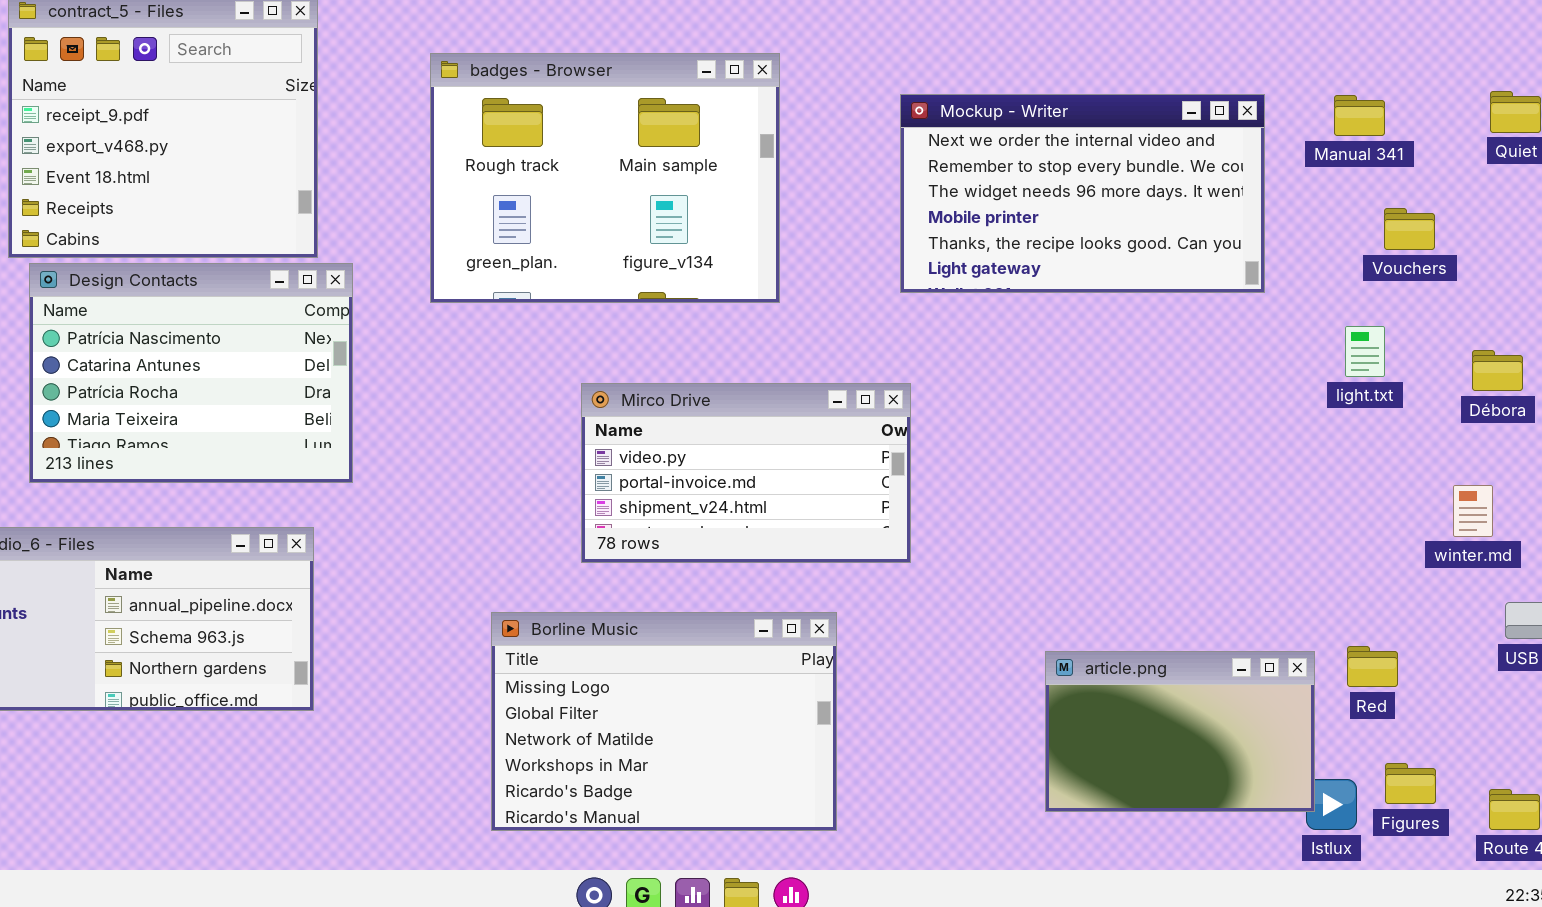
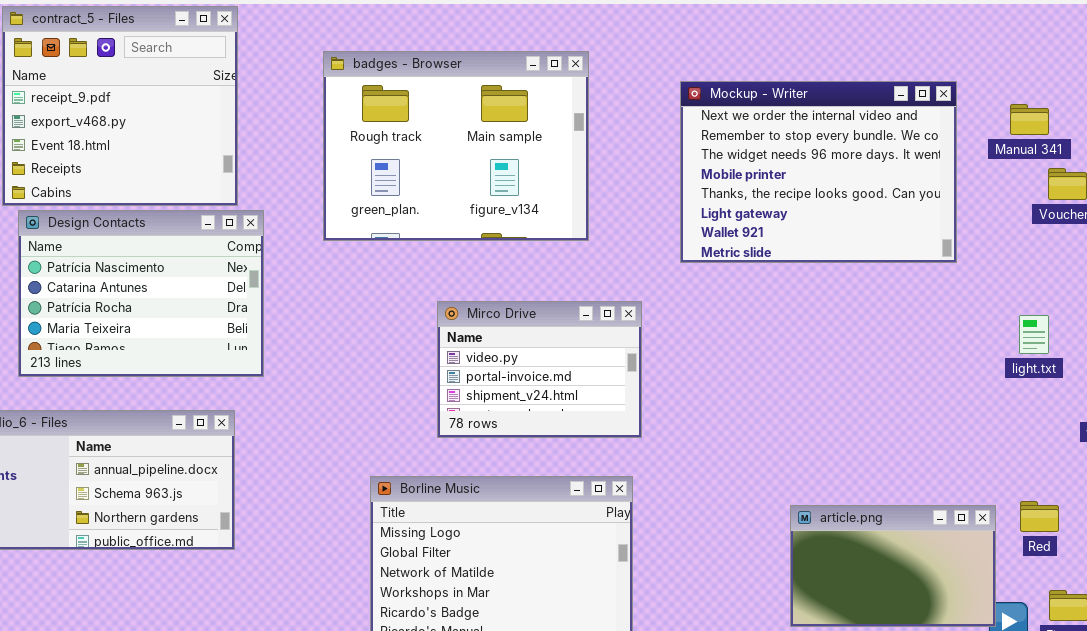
Mockup - Writer: [900,94,1265,293] -> [680,81,957,263], resized
Manual 341: [1334,95,1385,136] -> [1010,104,1049,135], moved
light.txt: [1345,326,1385,377] -> [1019,315,1049,354], moved
Mirco Drive: [581,383,911,563] -> [437,301,642,438], resized

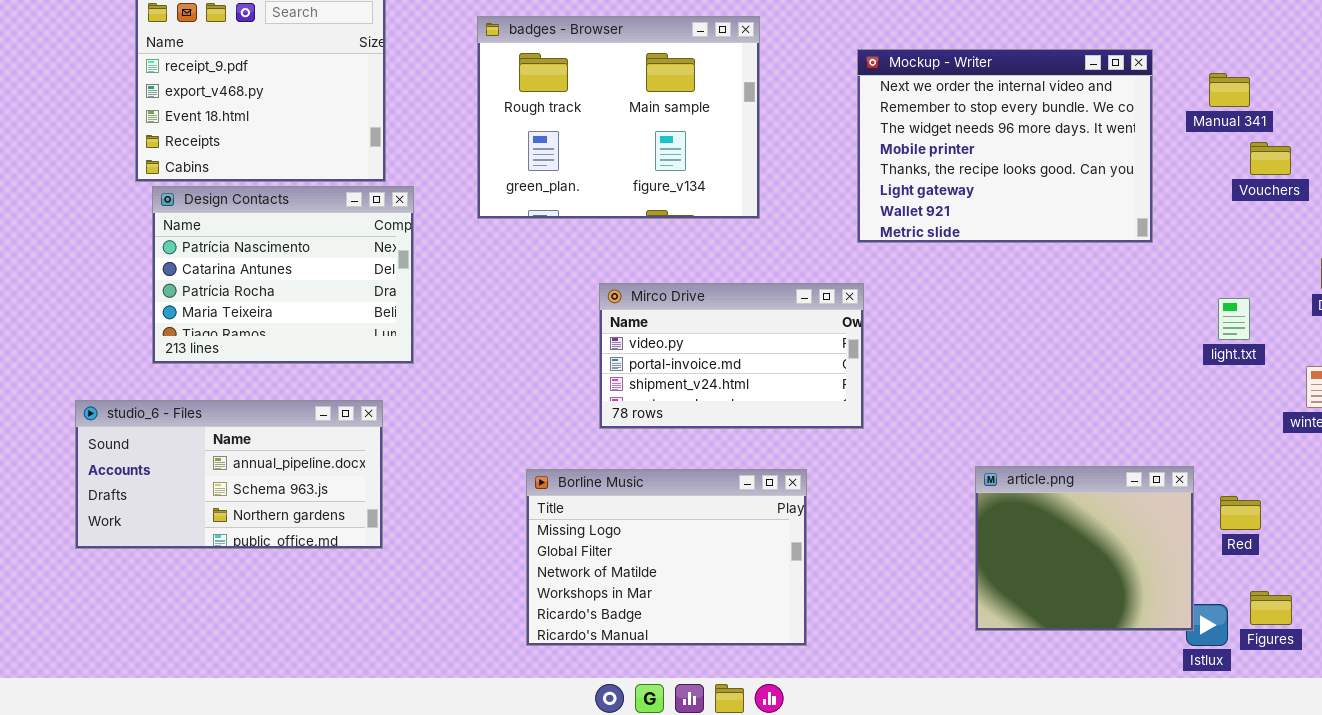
Mirco Drive: [437,301,642,438] -> [599,283,864,429], resized
article.png: [790,505,996,627] -> [975,466,1194,631], resized

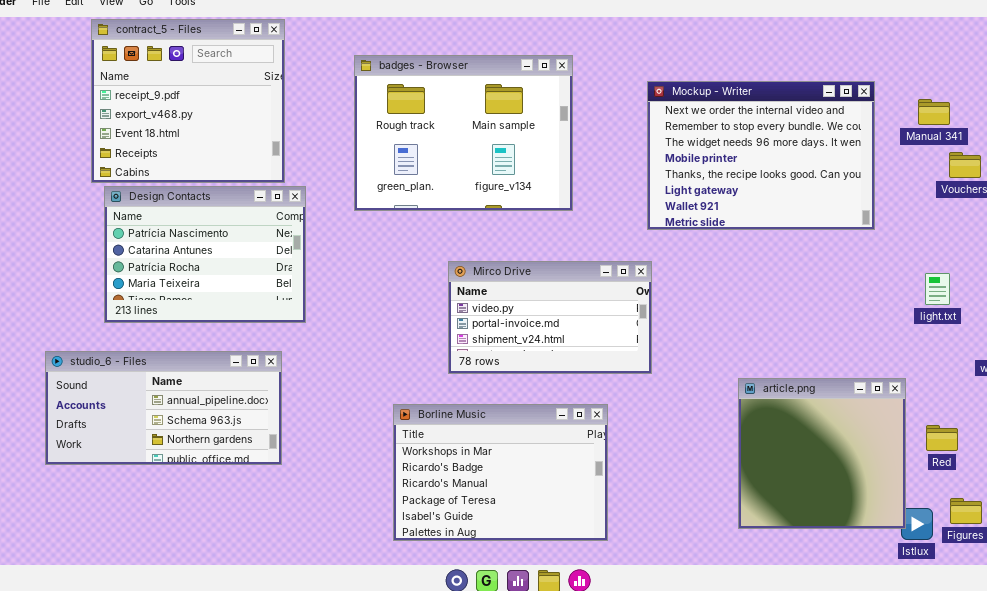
article.png: [975,466,1194,631] -> [738,378,906,529], resized
Borline Music: [526,469,807,646] -> [393,404,608,541], scrolled down 3 rows

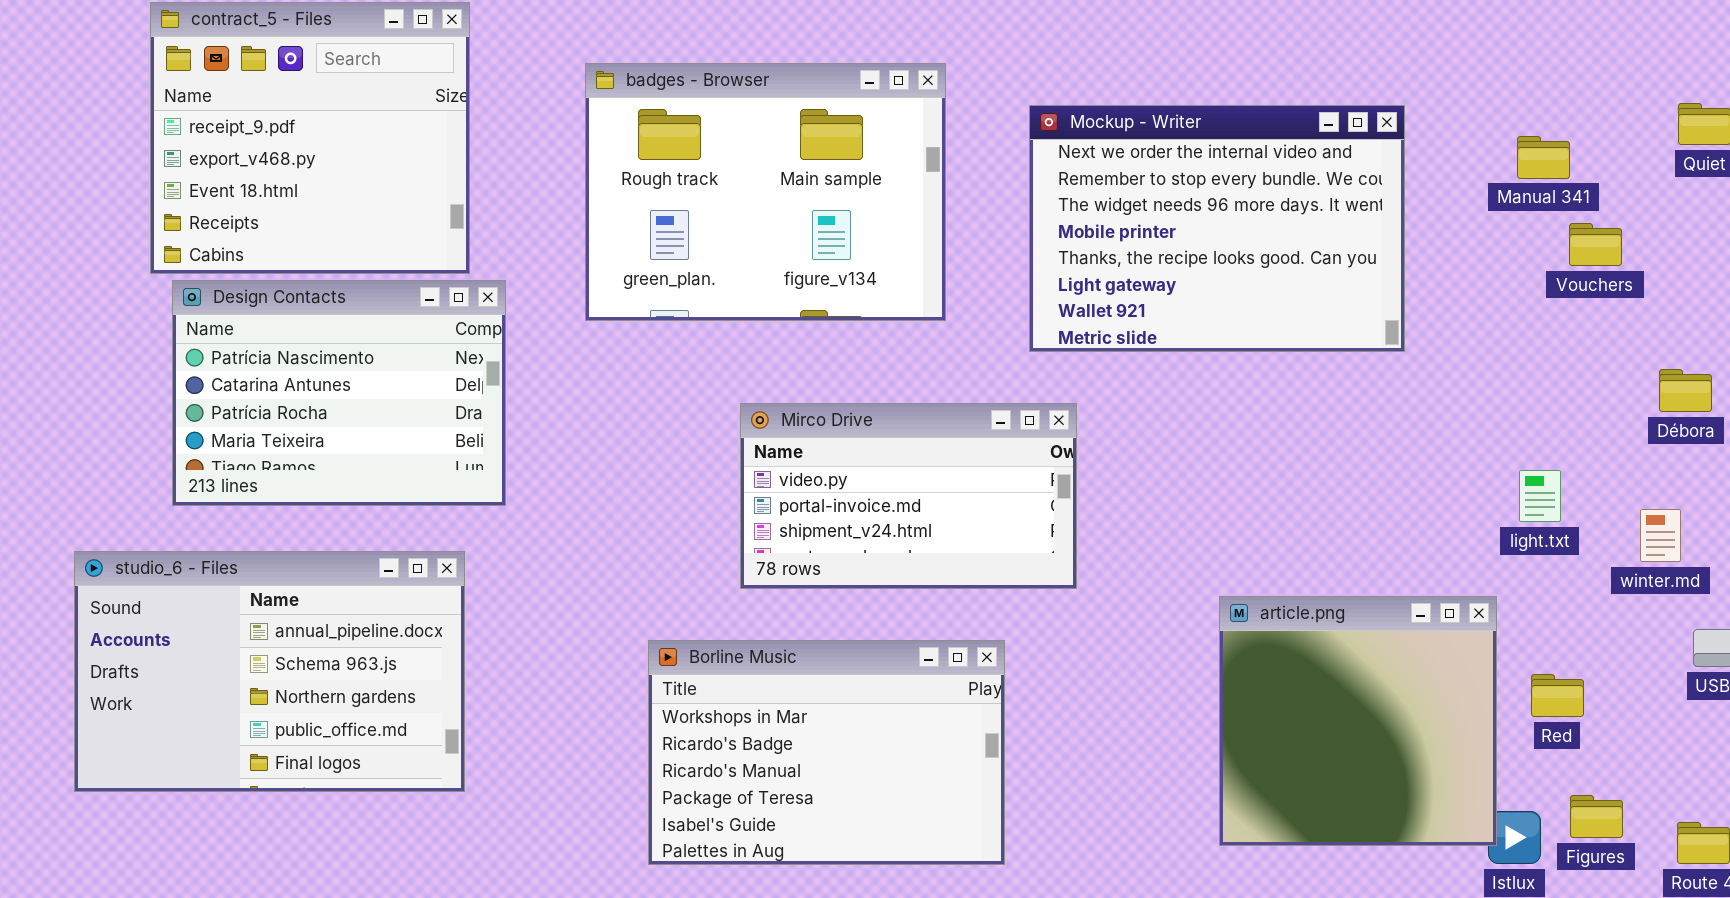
Mockup - Writer: [647,81,875,230] -> [1029,105,1405,352], moved
light.txt: [925,273,950,305] -> [1519,470,1561,522], moved
studio_6 - Files: [45,351,282,465] -> [74,551,465,792], resized

